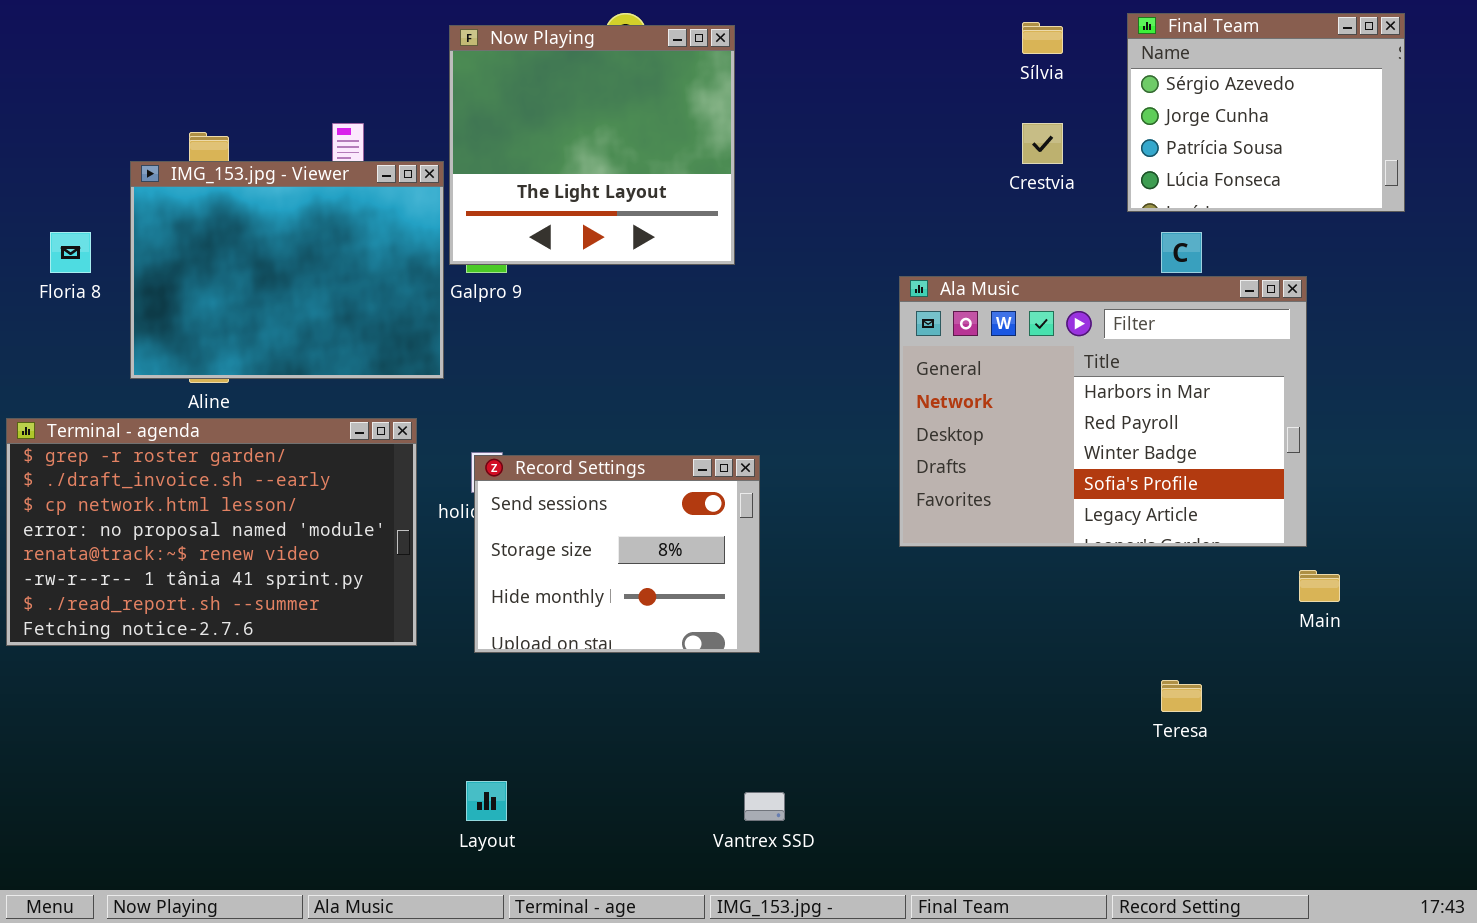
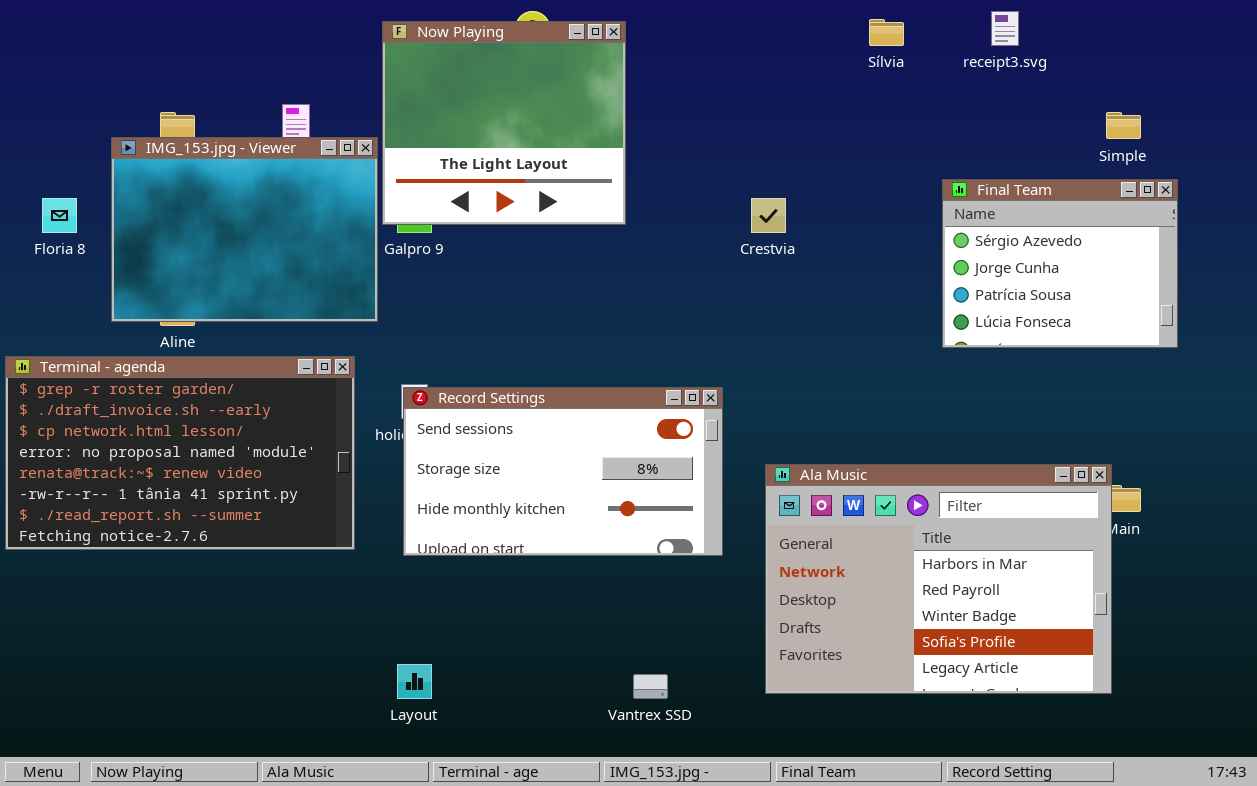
Final Team: [1127,13,1405,212] -> [942,179,1178,348], moved
Crestvia: [1022,123,1063,164] -> [751,198,786,233], moved
Ala Music: [899,276,1307,547] -> [765,464,1112,694], moved
Record Settings: [474,455,760,653] -> [403,387,723,556], resized

